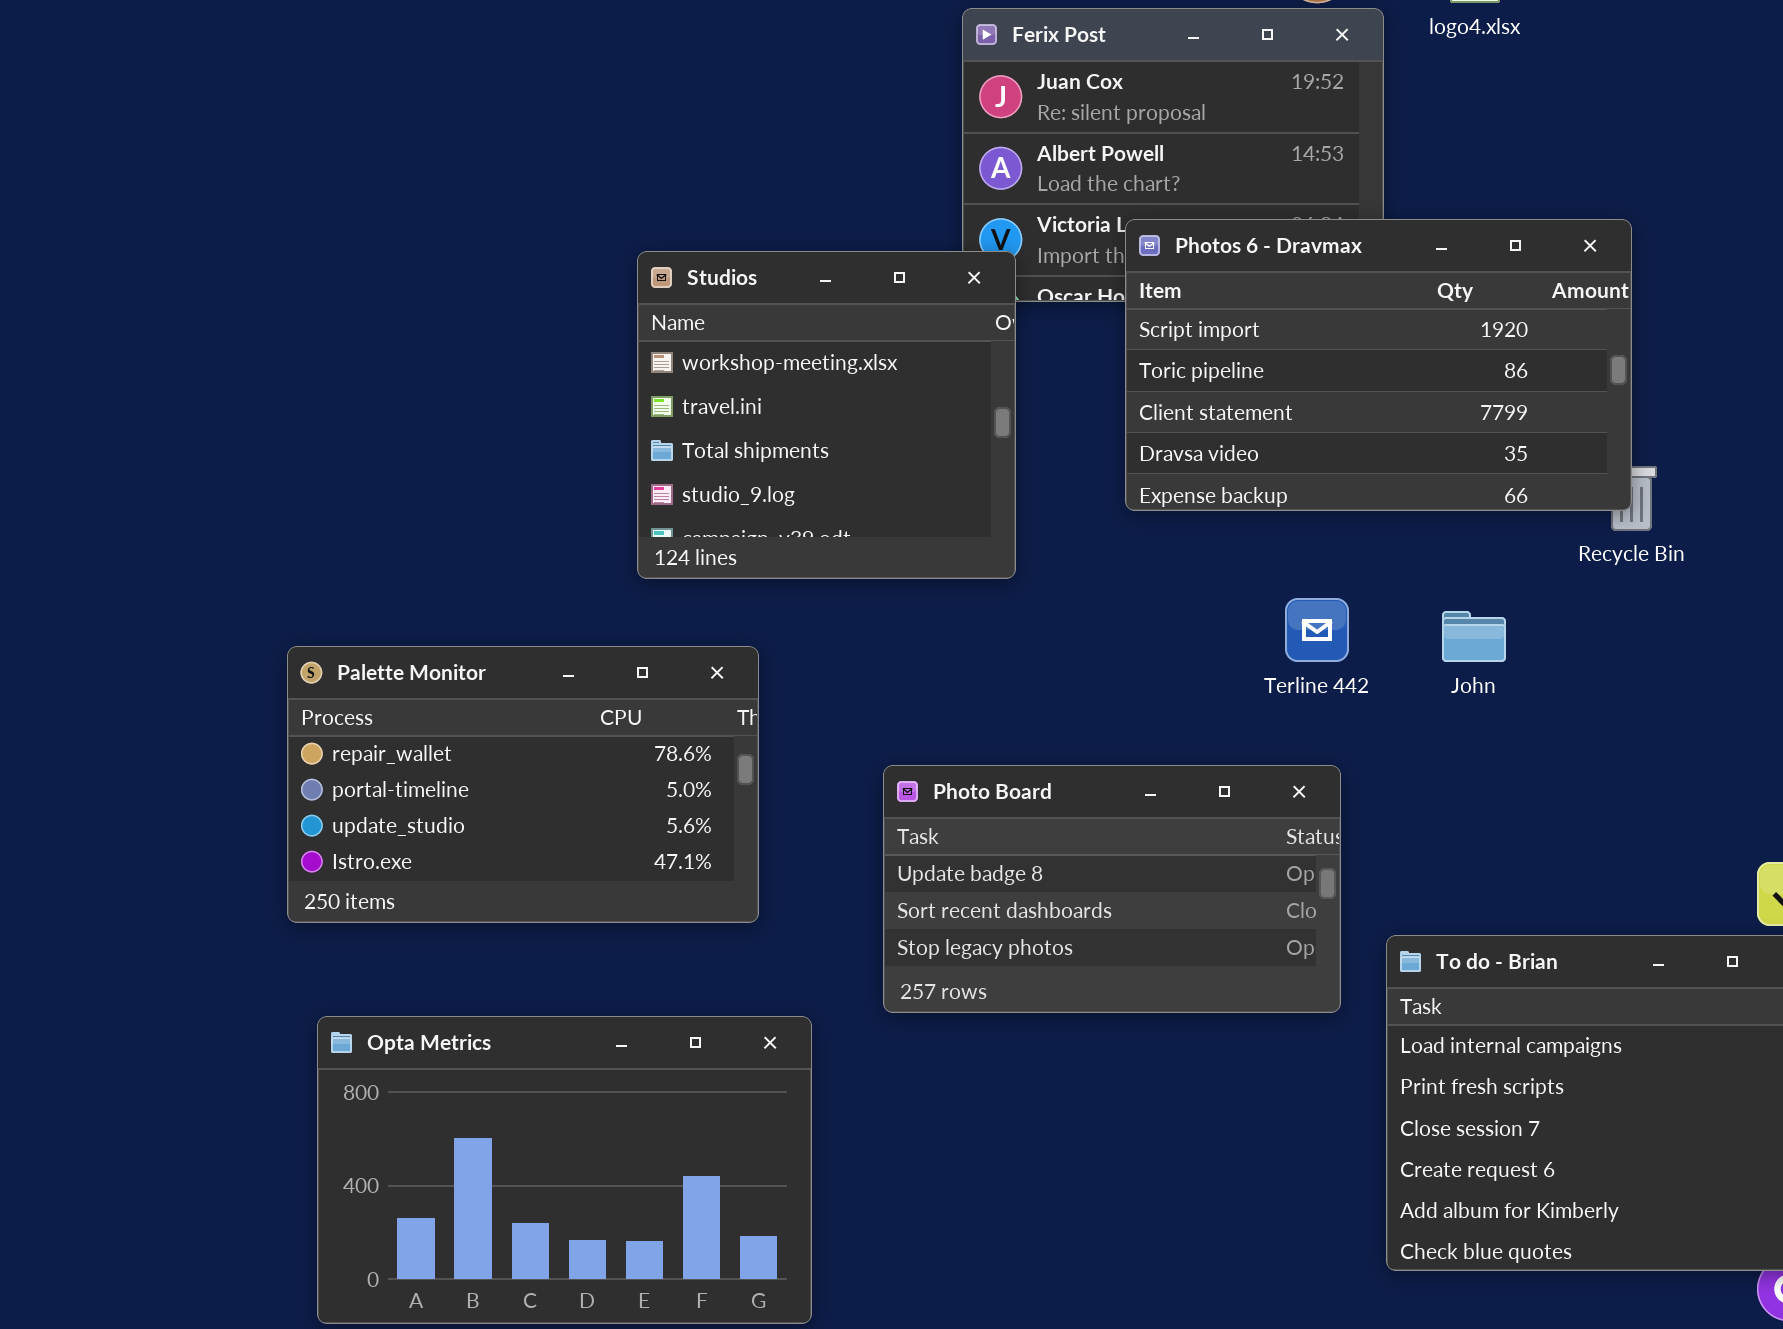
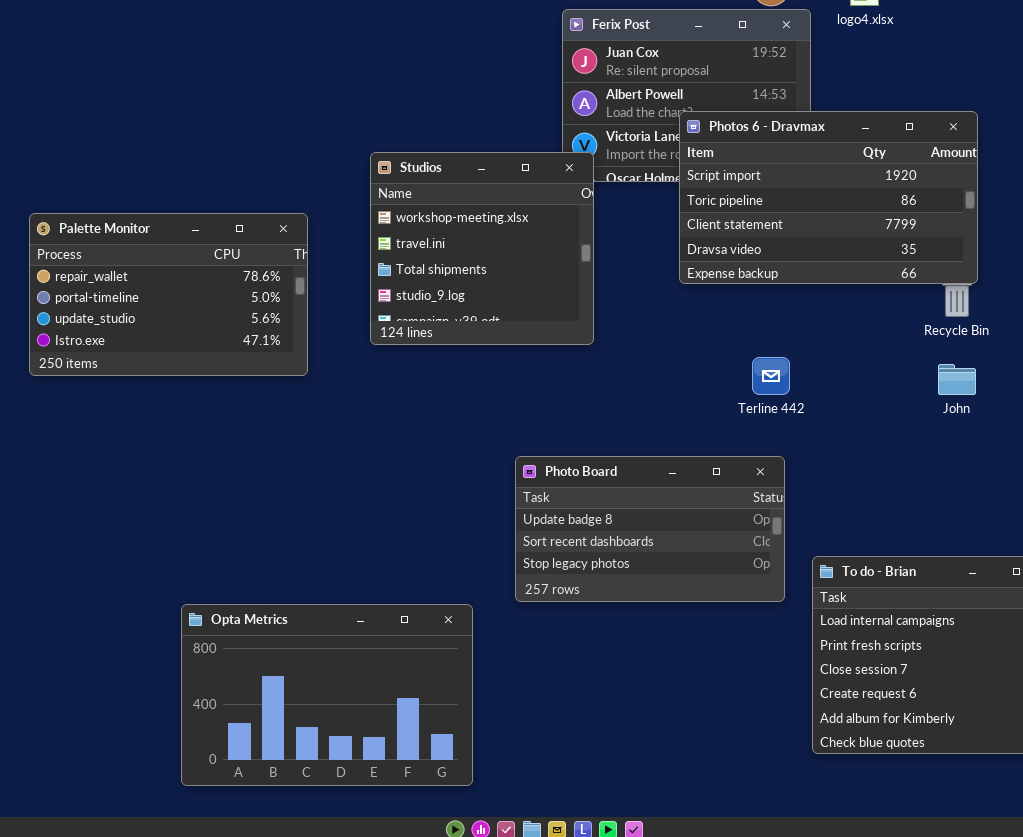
Photos 6 - Dravmax: [1125,219,1632,511] -> [679,111,978,284], moved
John: [1442,611,1506,662] -> [938,364,976,395], moved
Palette Monitor: [287,646,759,923] -> [29,213,308,376], moved

